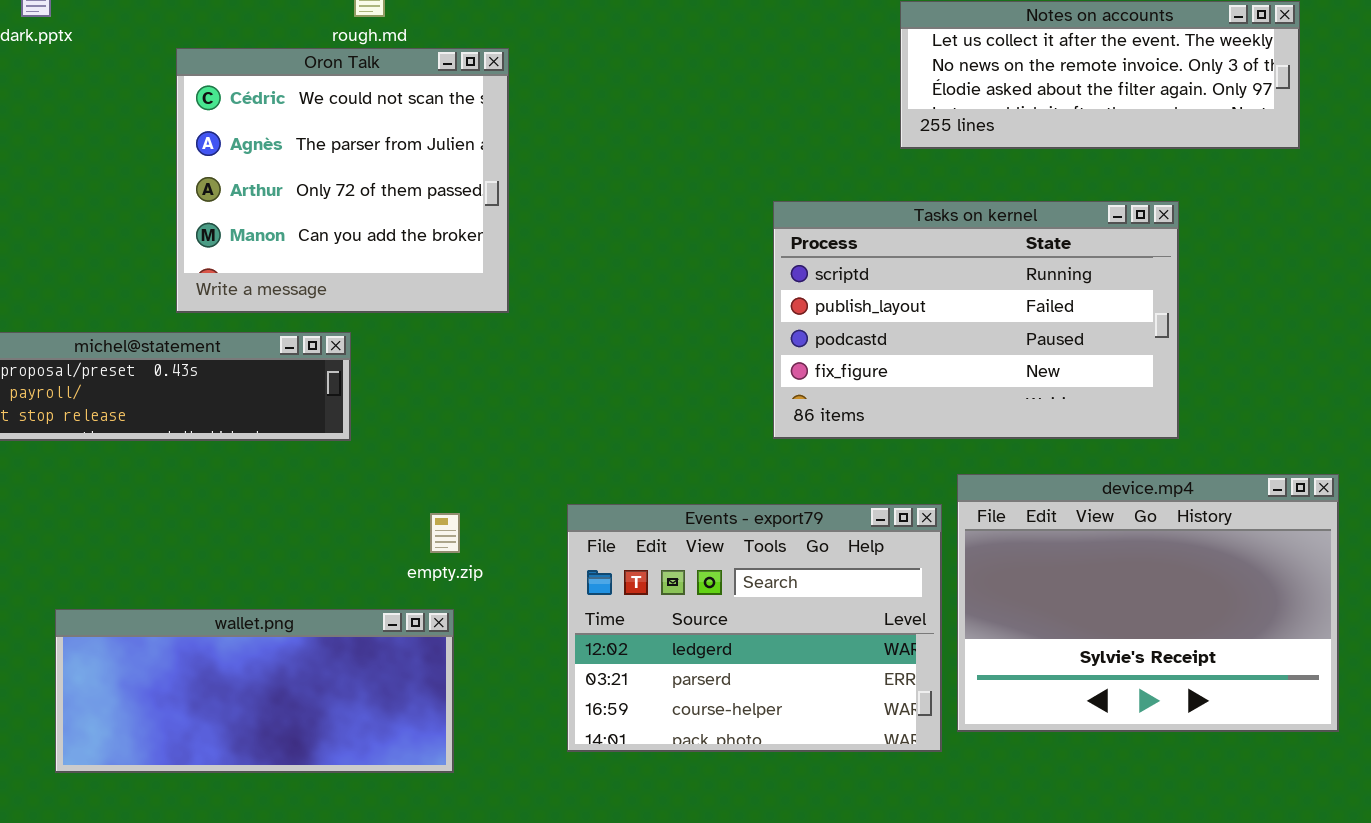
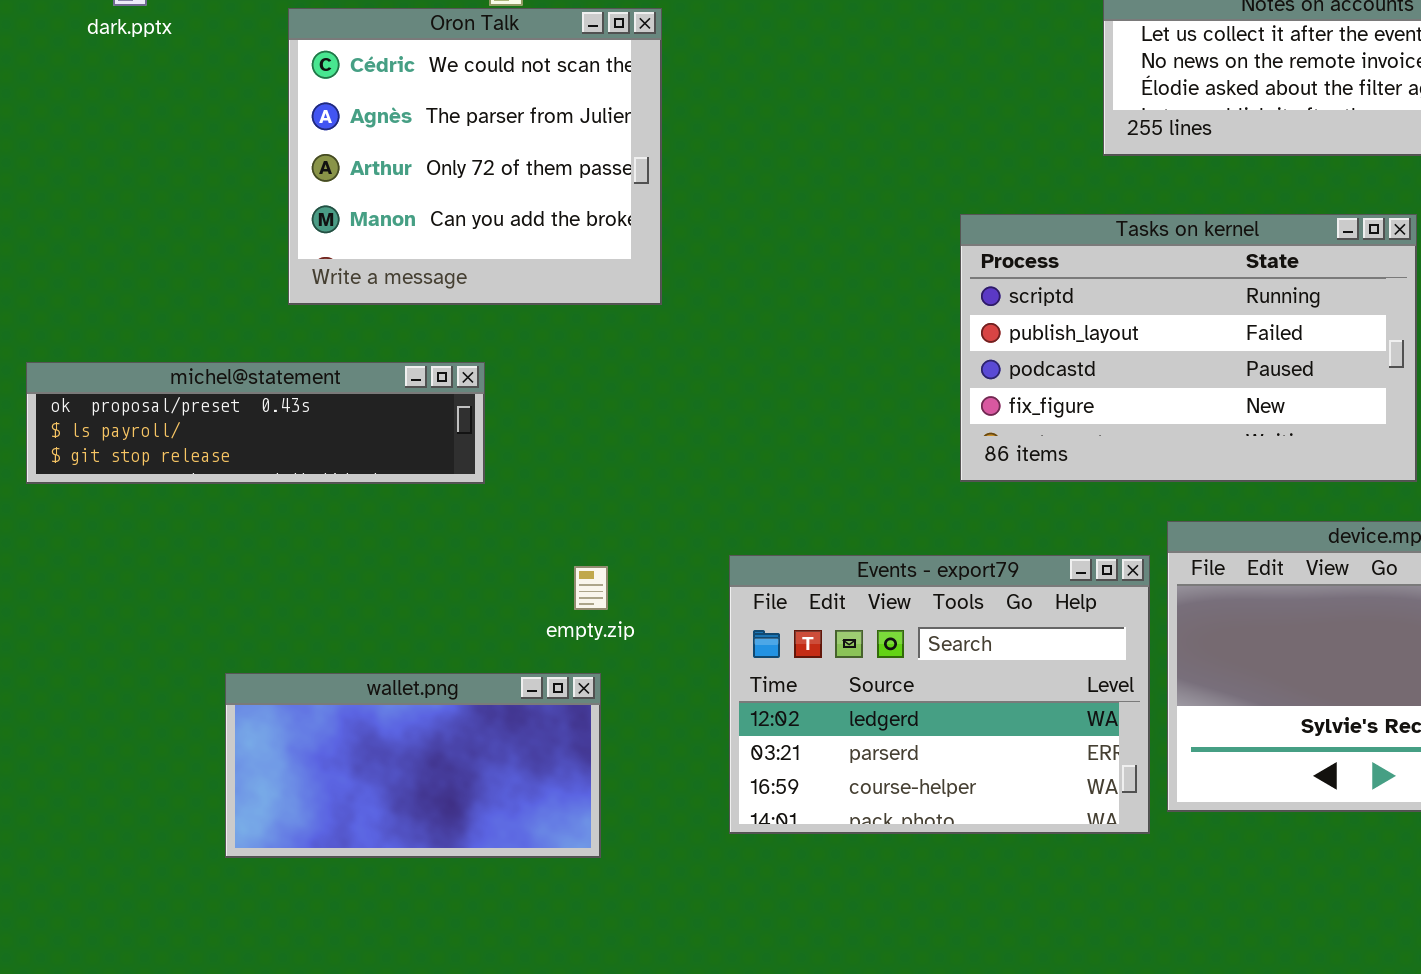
Oron Talk: [176,48,509,313] -> [288,8,662,305], moved
wallet.png: [55,609,454,773] -> [225,673,601,858], resized

